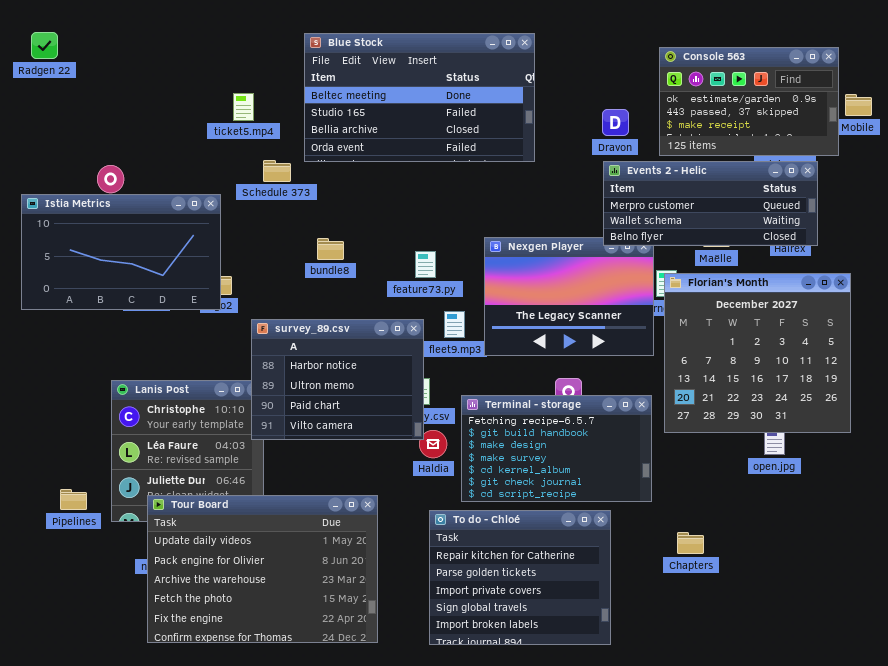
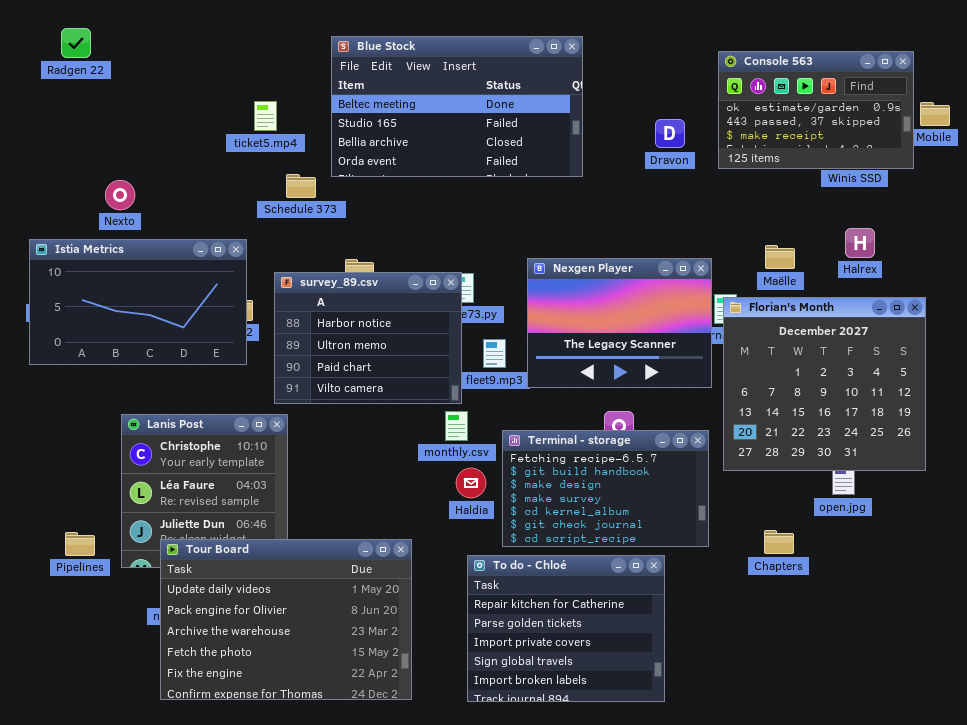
Radgen 22: [31,32,58,59] -> [61,28,91,58], moved
Events 2 - Helic: [603,161,818,246] -> none, closed
Istia Metrics: [21,194,221,310] -> [29,239,247,365], moved
survey_89.csv: [251,319,424,440] -> [274,272,462,404], moved
Chapters: [677,532,704,554] -> [764,530,794,554], moved

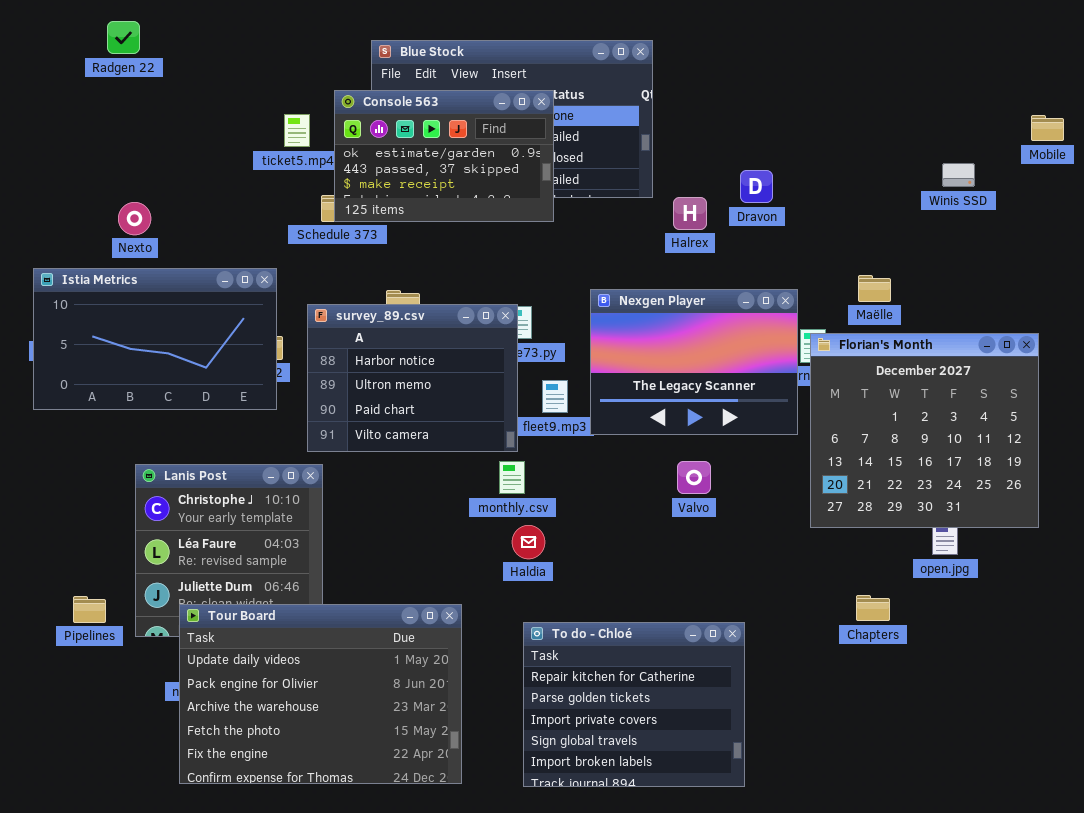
Radgen 22: [61,28,91,58] -> [107,21,140,54], moved
Console 563: [718,51,914,169] -> [334,90,554,222], moved
Dravon: [655,119,685,148] -> [740,170,773,203], moved
Halrex: [845,228,875,258] -> [673,197,707,230], moved
Terminal - storage: [502,430,709,547] -> none, closed

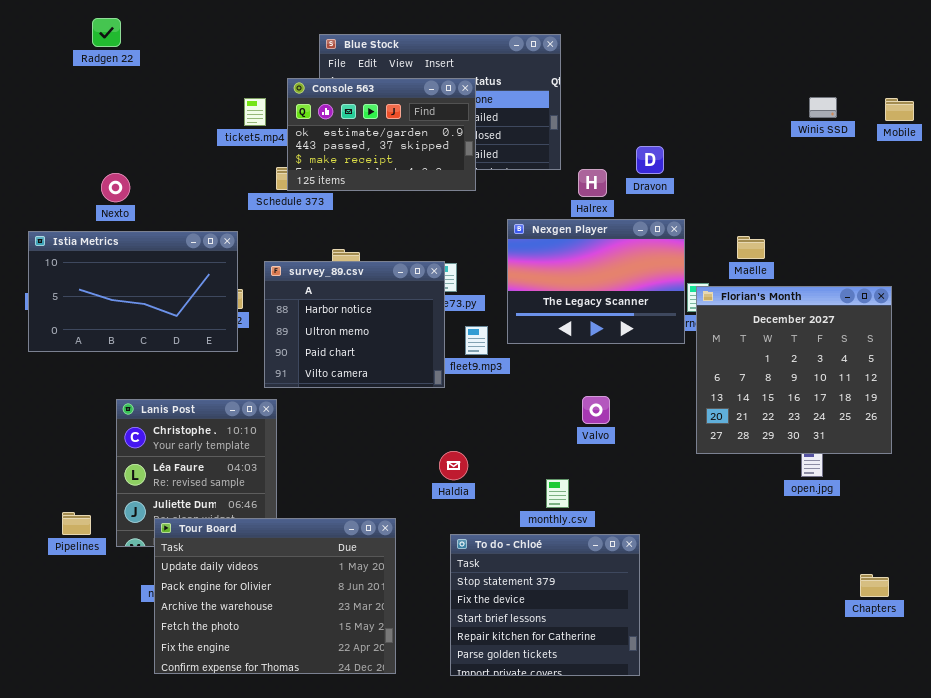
Winis SSD: [942,163,975,187] -> [809,97,837,118], moved
Nexgen Player: [590,289,798,435] -> [507,219,685,344], moved
monthly.csv: [499,461,525,494] -> [546,479,569,508], moved
Chapters: [856,595,890,621] -> [860,574,889,597], moved
To do - Chloé: [523,622,745,787] -> [450,534,640,676], scrolled up 3 rows

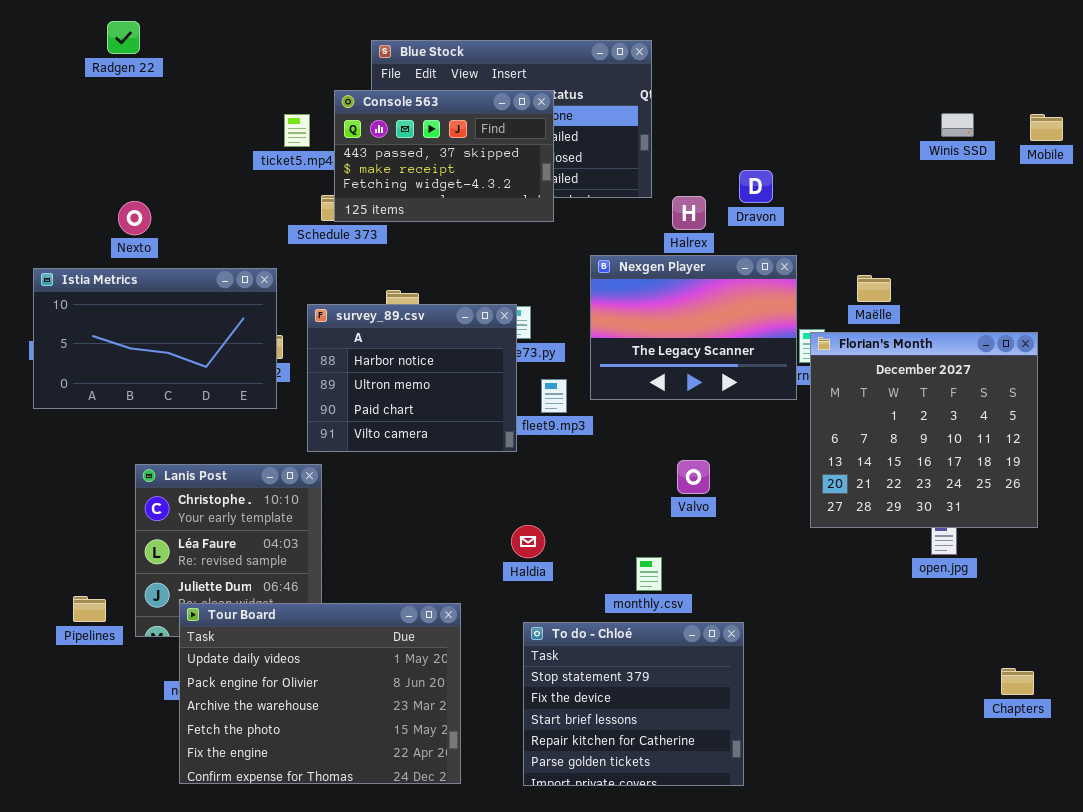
Console 563: [287,78,476,191] -> [334,90,554,222], scrolled down 1 row

